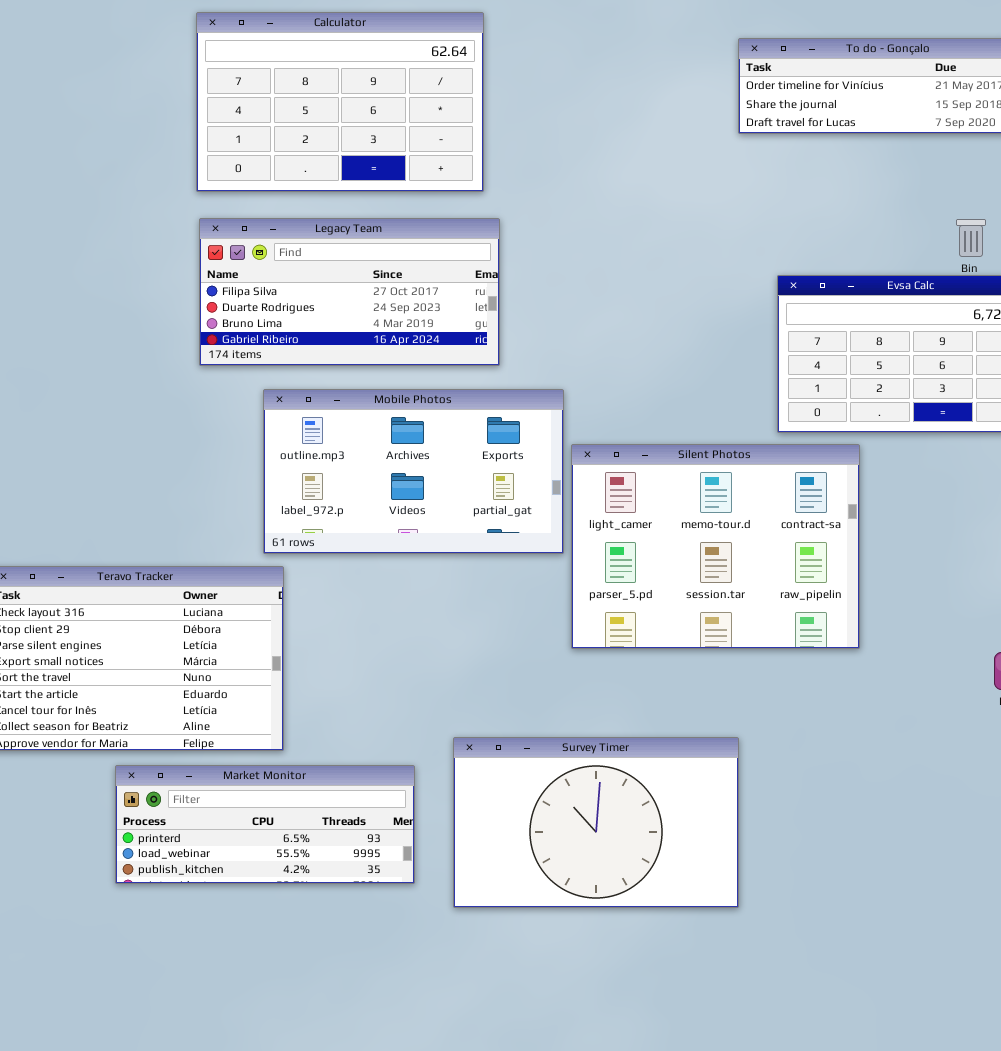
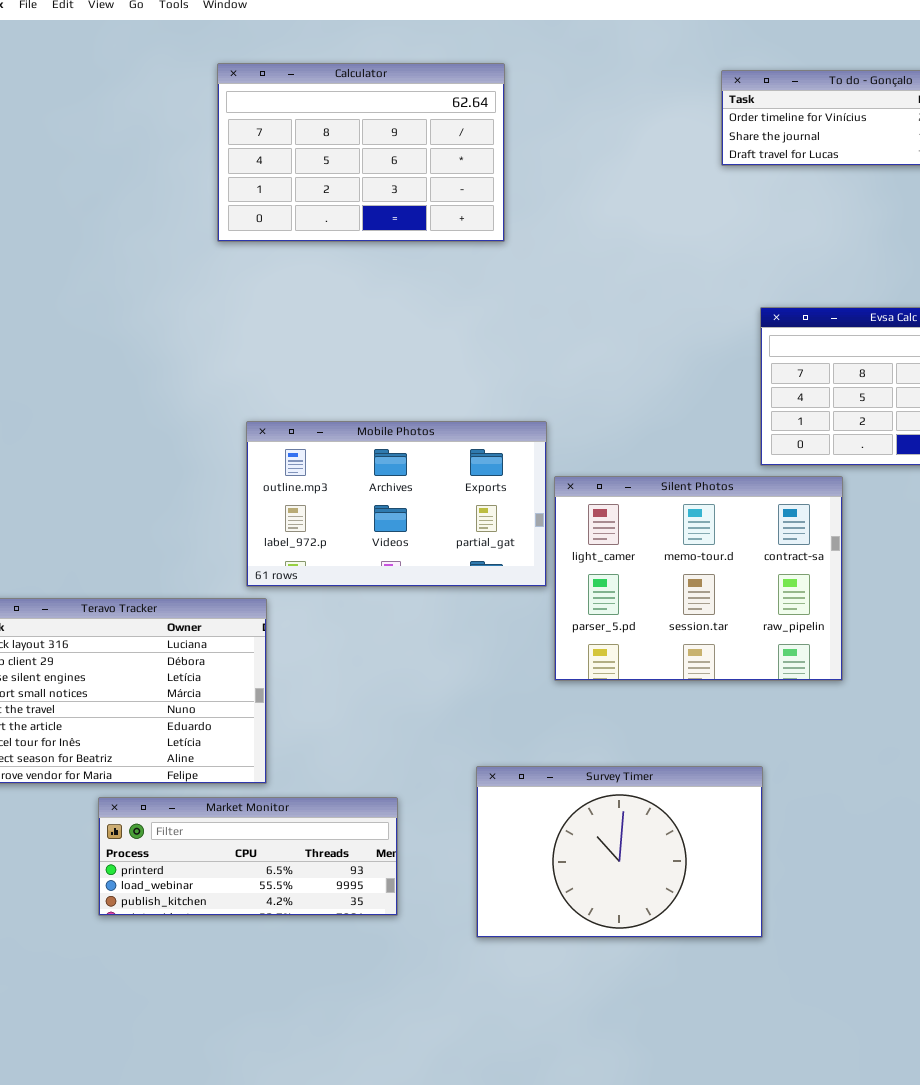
Calculator: [196,12,484,192] -> [217,63,505,242], moved
Legacy Team: [199,218,500,366] -> none, closed
Survey Timer: [453,737,739,908] -> [476,766,763,938], moved

